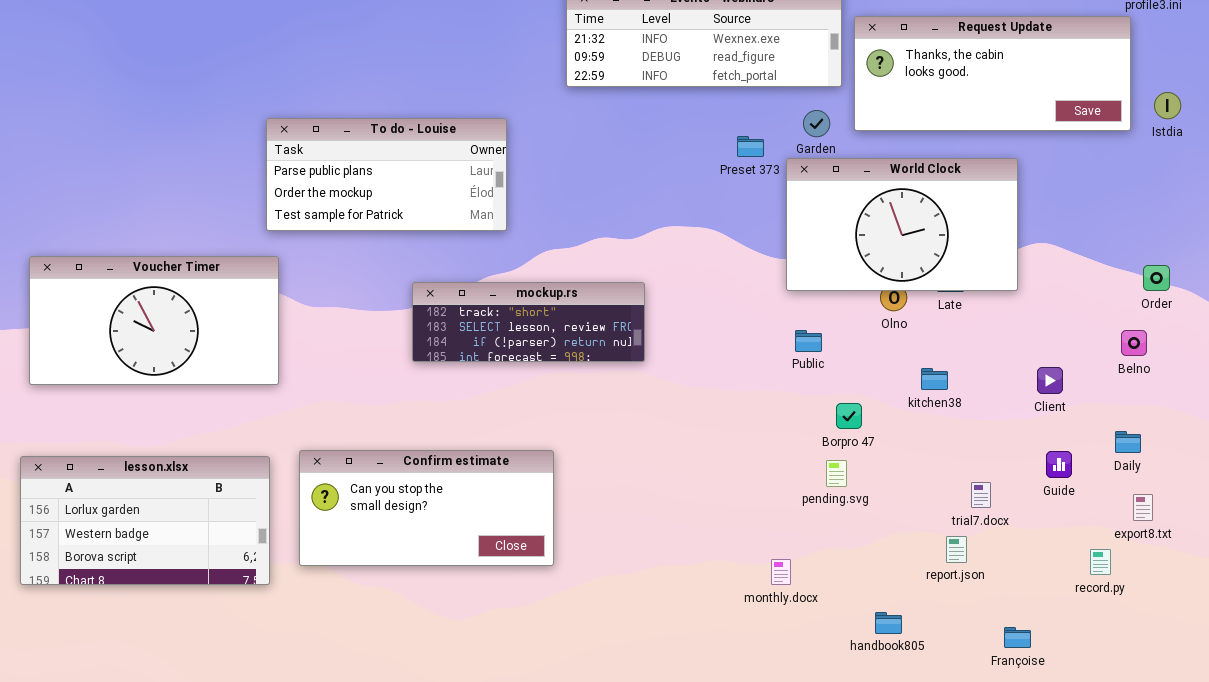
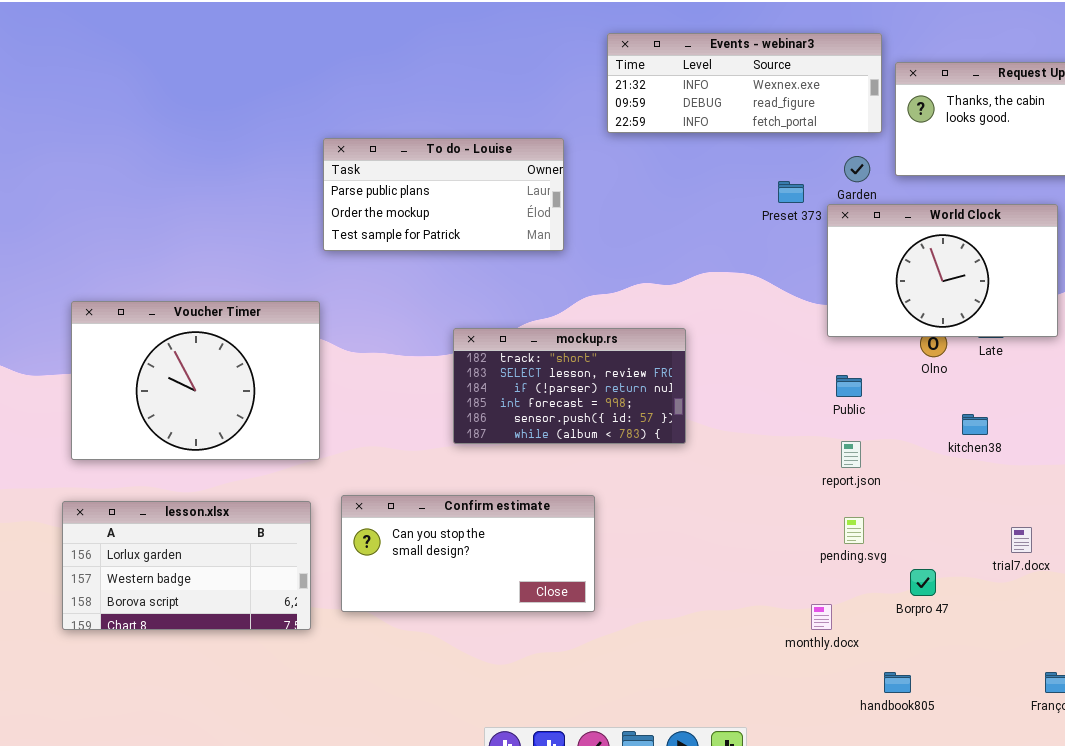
To do - Louise: [266,118,507,231] -> [323,138,564,251], moved
Voucher Timer: [29,256,279,385] -> [71,301,320,460], resized
mockup.rs: [412,282,645,362] -> [453,328,686,444], resized
Borpro 47: [836,403,862,429] -> [910,569,936,596], moved
pending.svg: [826,460,847,487] -> [844,517,864,544], moved
report.json: [946,536,967,563] -> [841,441,861,468], moved
handbook805: [875,612,902,634] -> [884,672,911,693], moved

